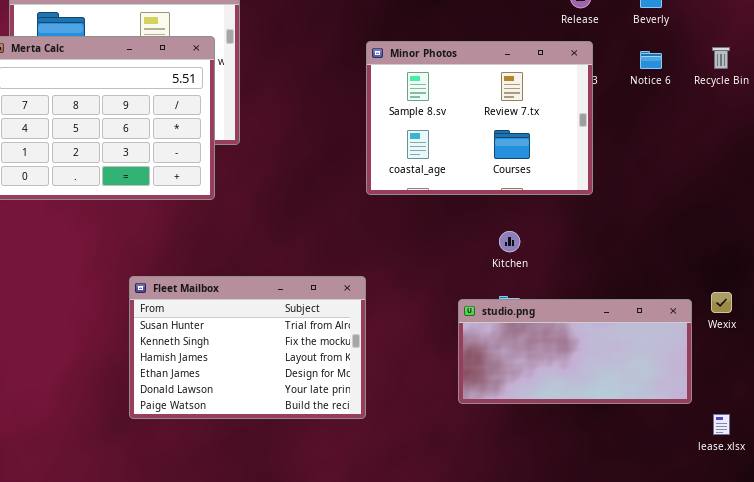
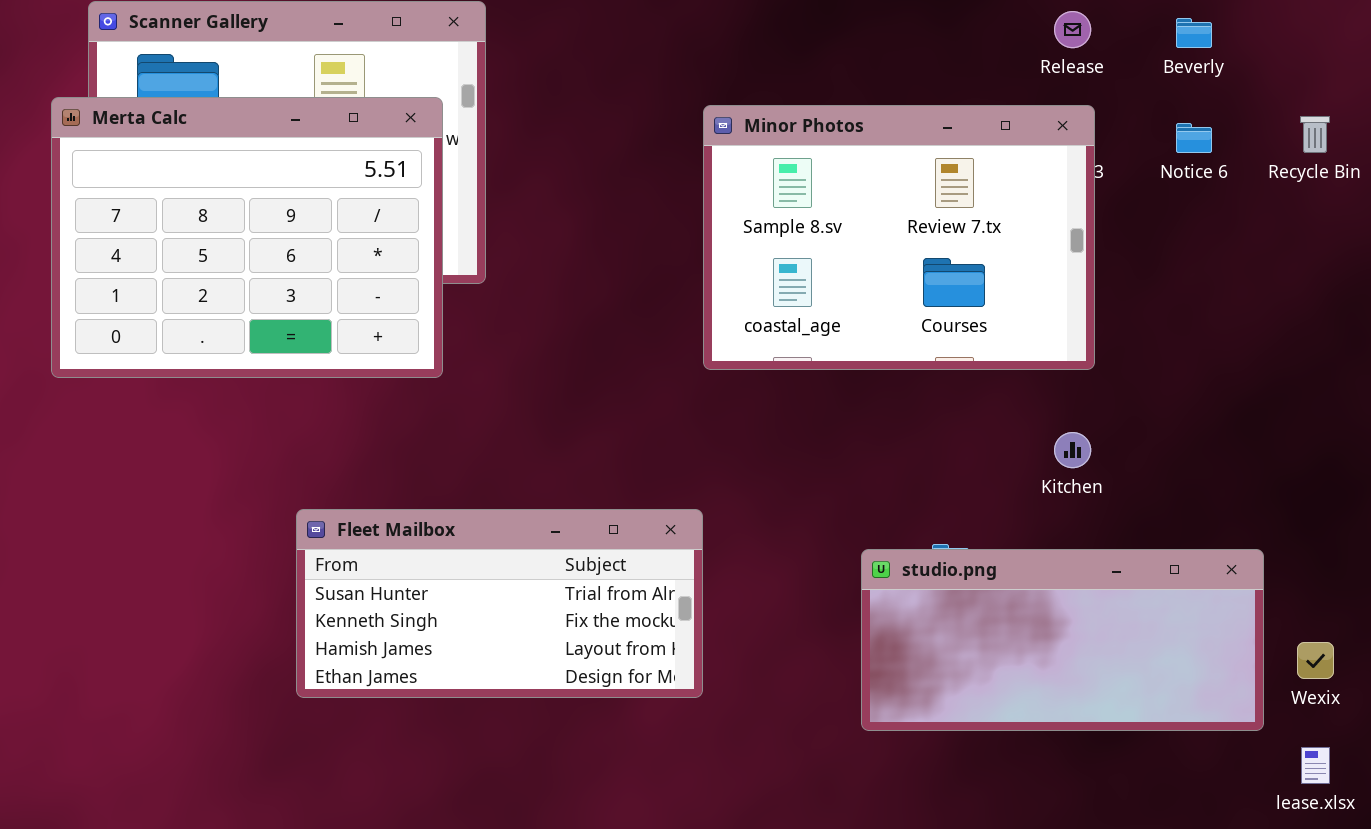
Kitchen: [499,231,520,252] -> [1054,432,1091,468], moved
Fleet Mailbox: [129,276,366,419] -> [296,509,703,698], resized
Wexix: [711,292,732,313] -> [1297,642,1334,679], moved

